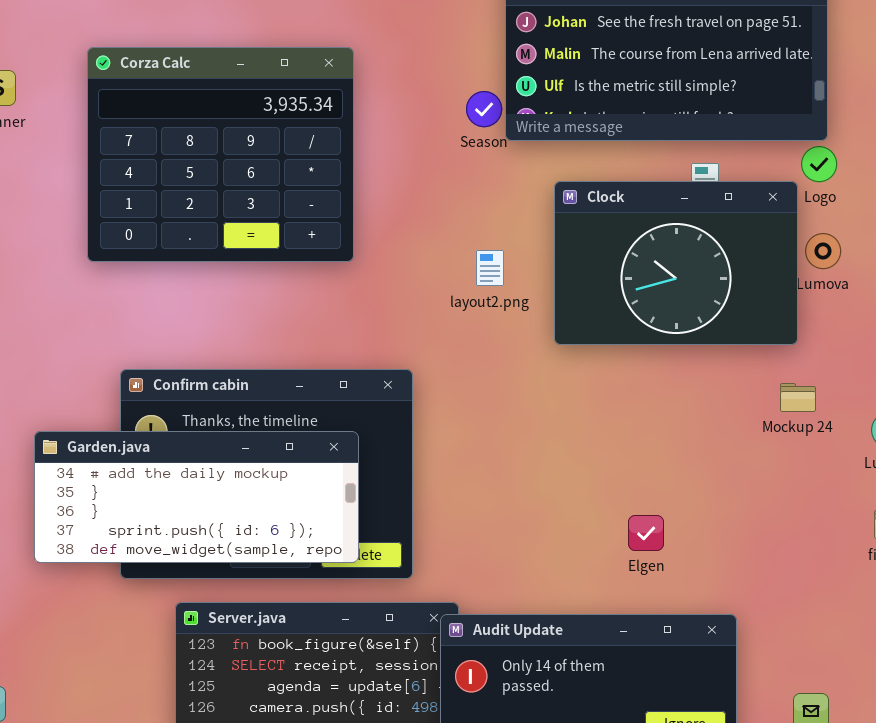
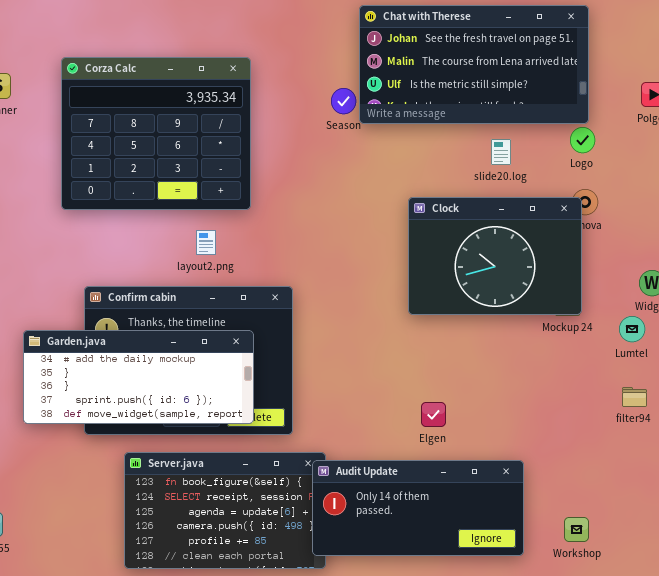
Clock: [554,181,798,345] -> [408,197,582,315], moved
layout2.png: [476,250,504,286] -> [196,230,216,255], moved
Elgen: [628,515,664,551] -> [421,402,446,427], moved

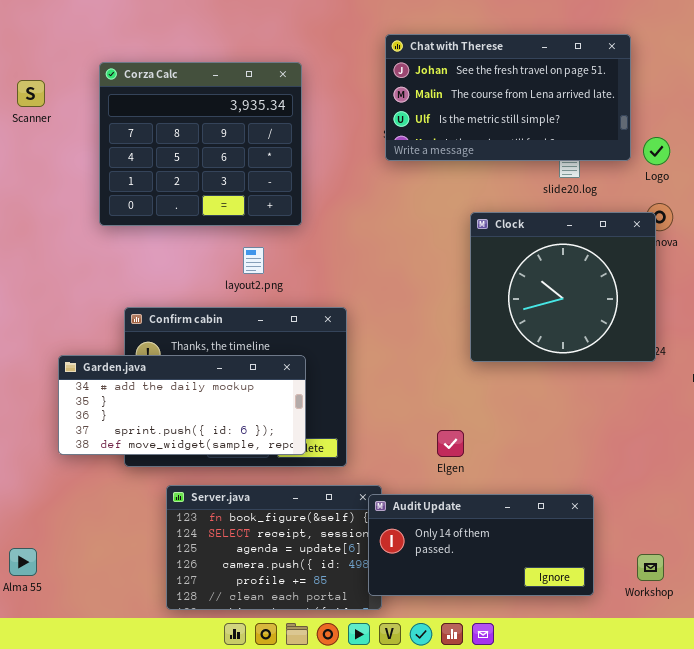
Chat with Therese: [359,5,589,124] -> [385,34,631,161], moved
Clock: [408,197,582,315] -> [470,212,656,362], resized
Elgen: [421,402,446,427] -> [437,430,464,457], moved

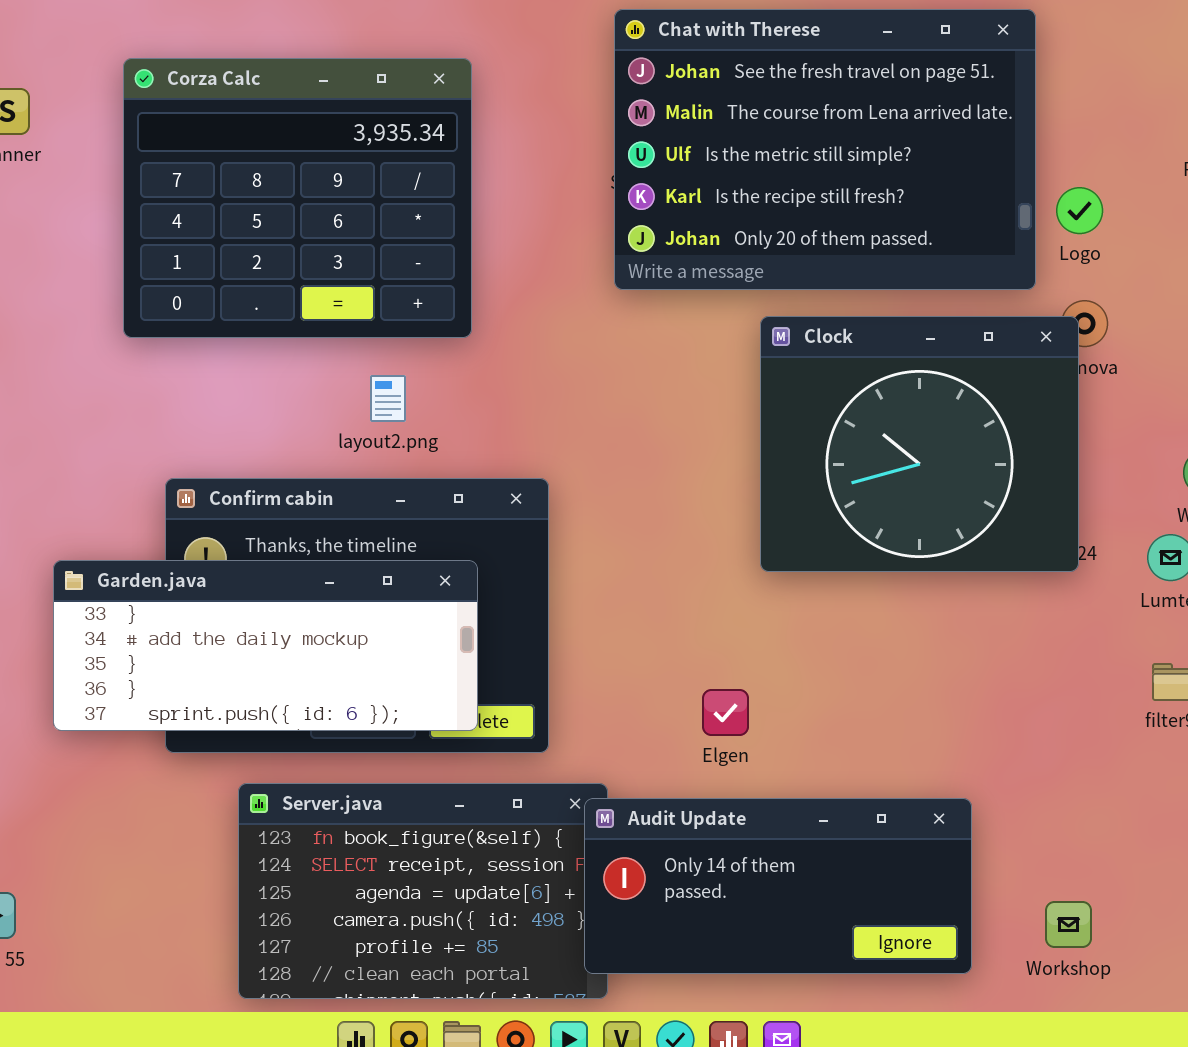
Chat with Therese: [385,34,631,161] -> [614,9,1036,290], resized
Garden.java: [58,355,306,455] -> [53,560,478,731], scrolled up 1 row

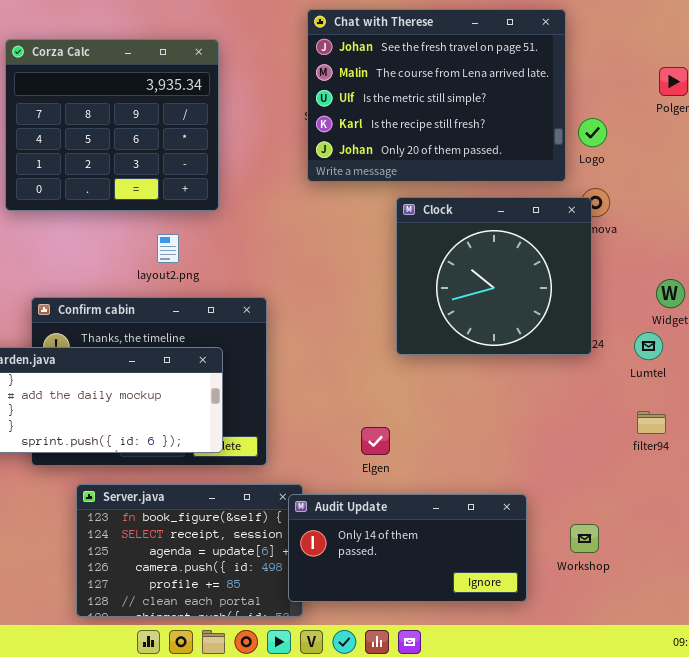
Workshop: [1045,901,1092,948] -> [570,524,599,553], moved

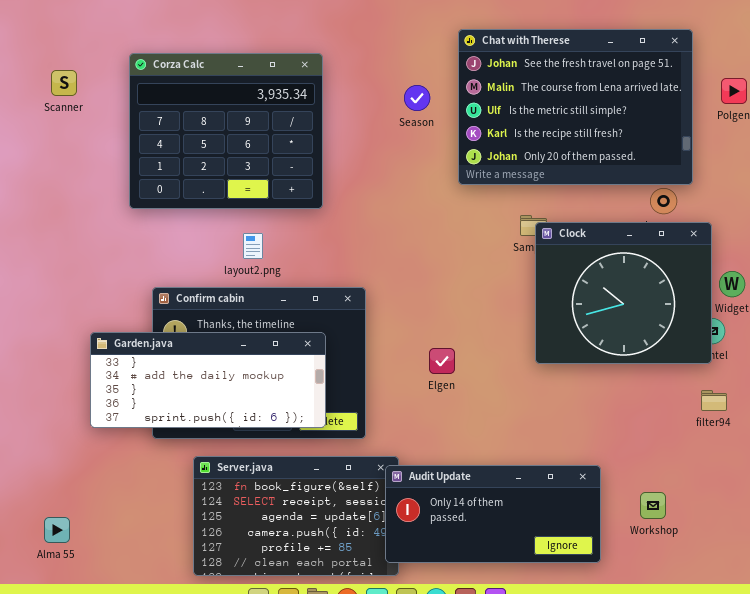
Chat with Therese: [307,9,566,182] -> [458,29,693,185], moved
Clock: [396,197,592,355] -> [535,222,712,364], moved
layout2.png: [157,234,179,263] -> [243,233,263,259], moved
Elgen: [361,427,390,455] -> [429,348,455,374], moved

